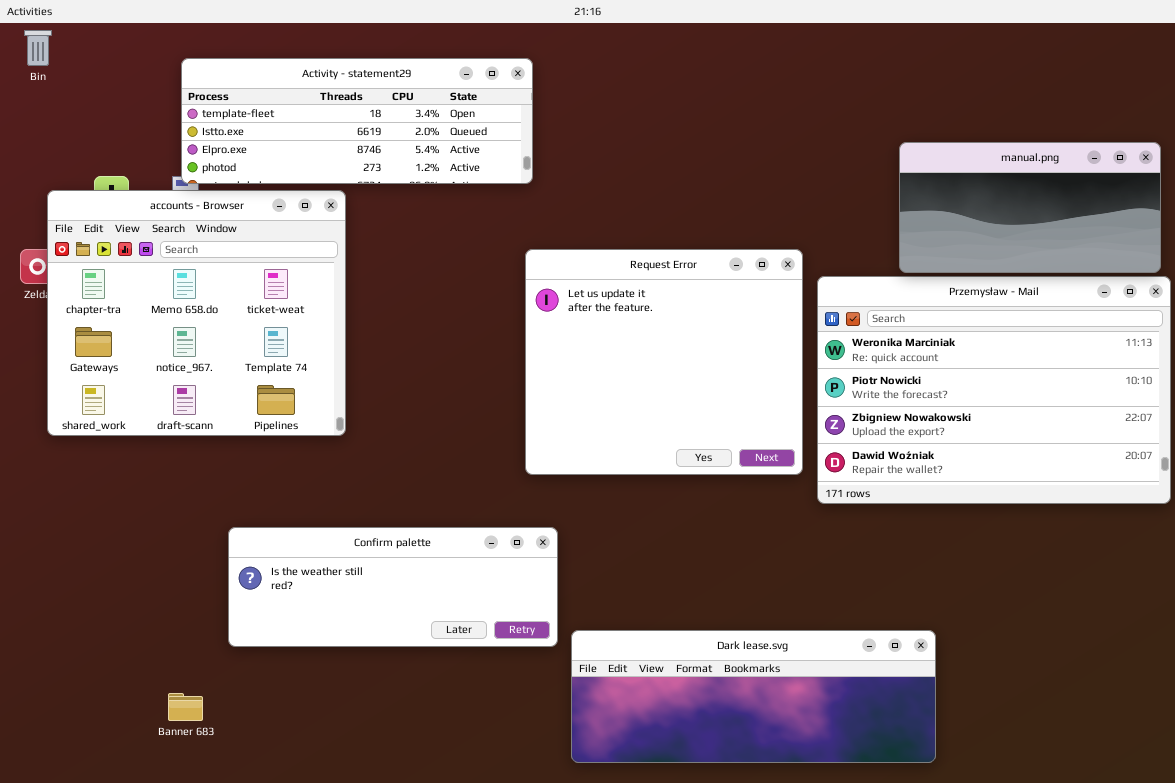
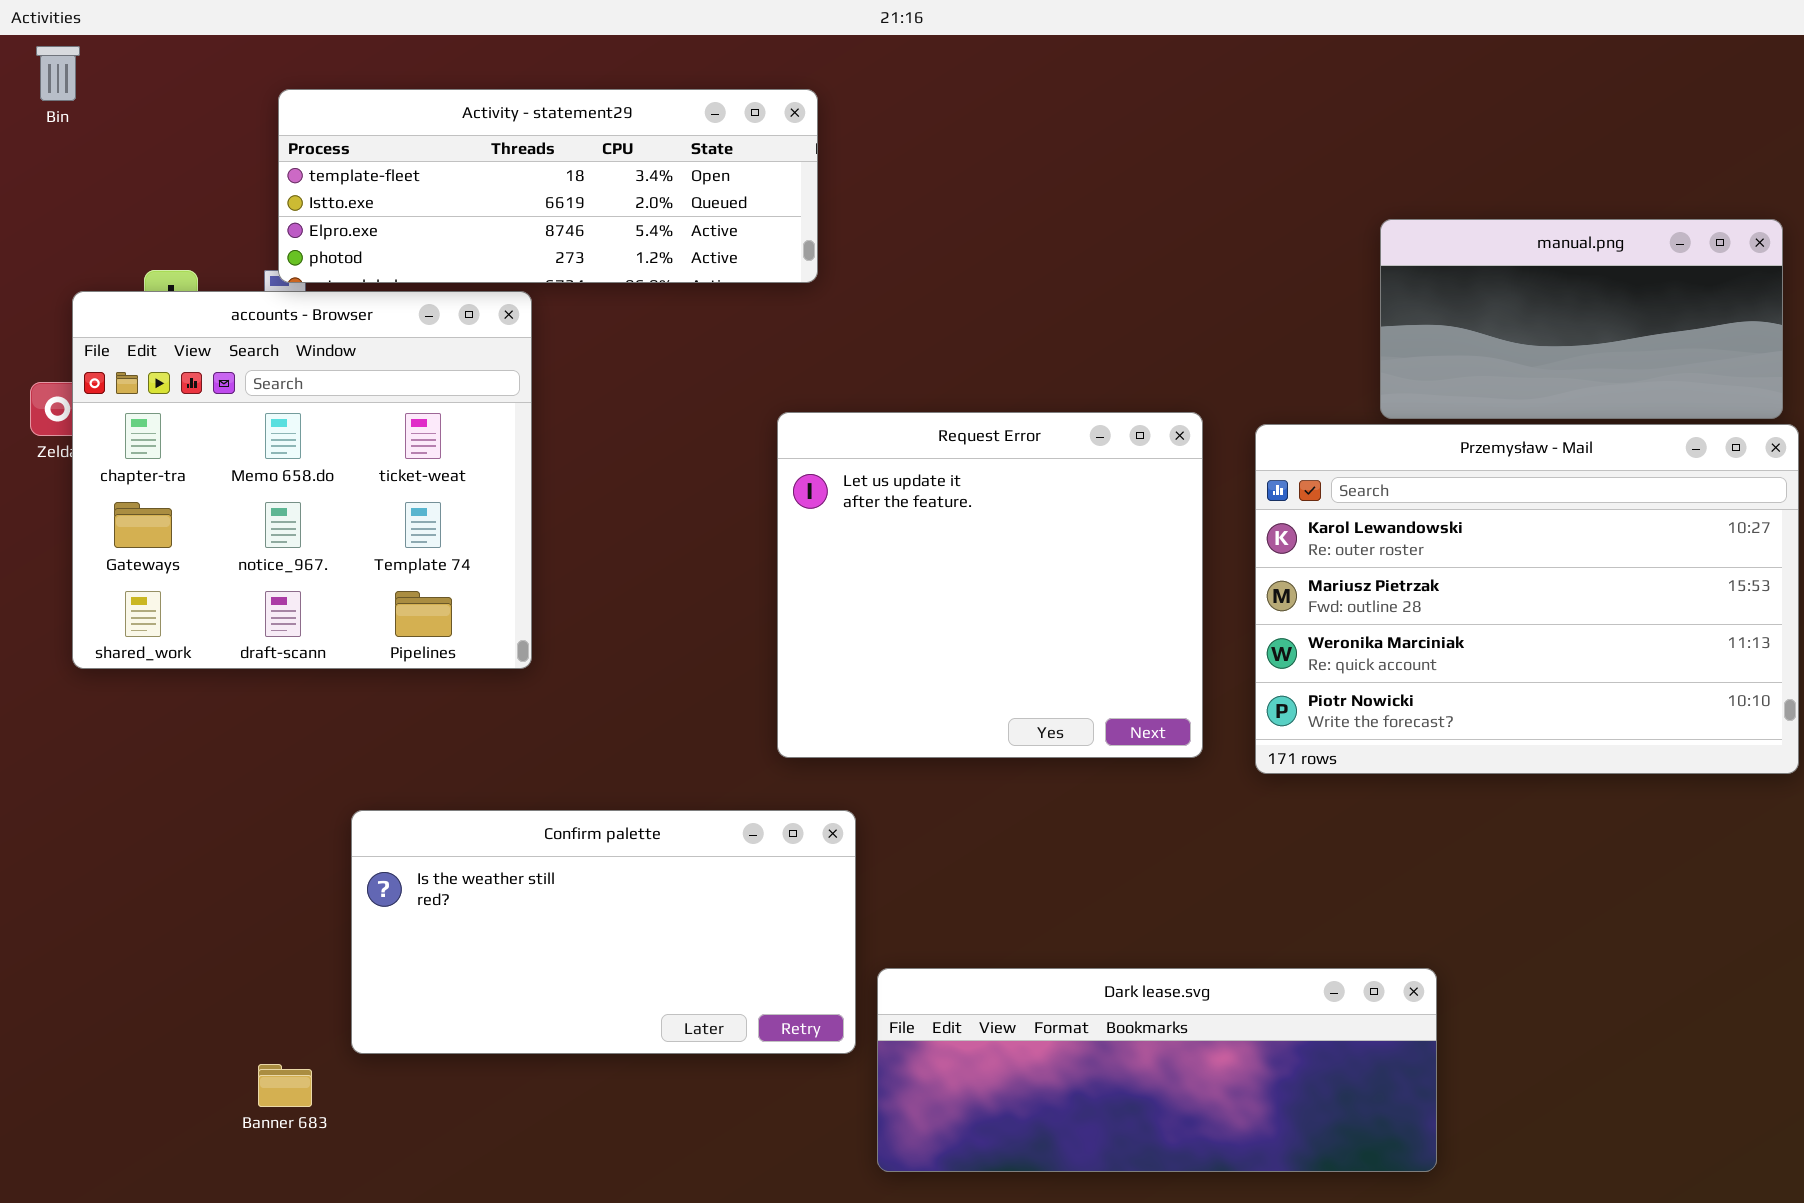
Request Error: [525,249,803,475] -> [777,412,1203,758], moved
Przemysław - Mail: [817,276,1171,504] -> [1255,424,1799,774], scrolled up 2 rows
Confirm palette: [228,527,558,647] -> [351,810,856,1054], resized

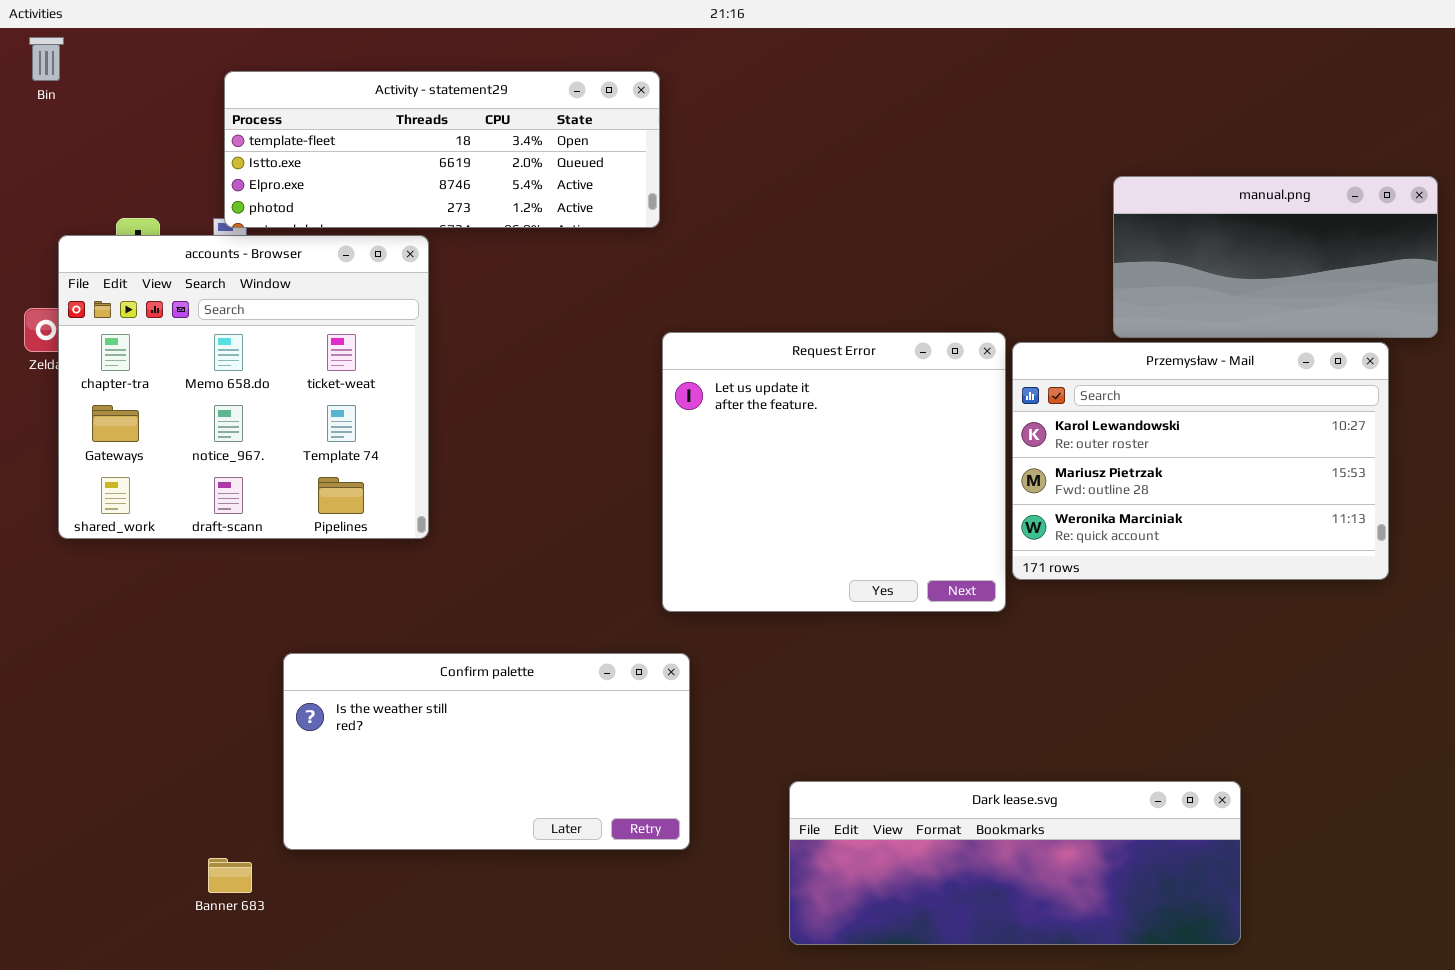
Request Error: [777,412,1203,758] -> [662,332,1006,612], moved
Przemysław - Mail: [1255,424,1799,774] -> [1012,342,1389,580], resized
Dark lease.svg: [877,968,1437,1172] -> [789,781,1241,945], moved

